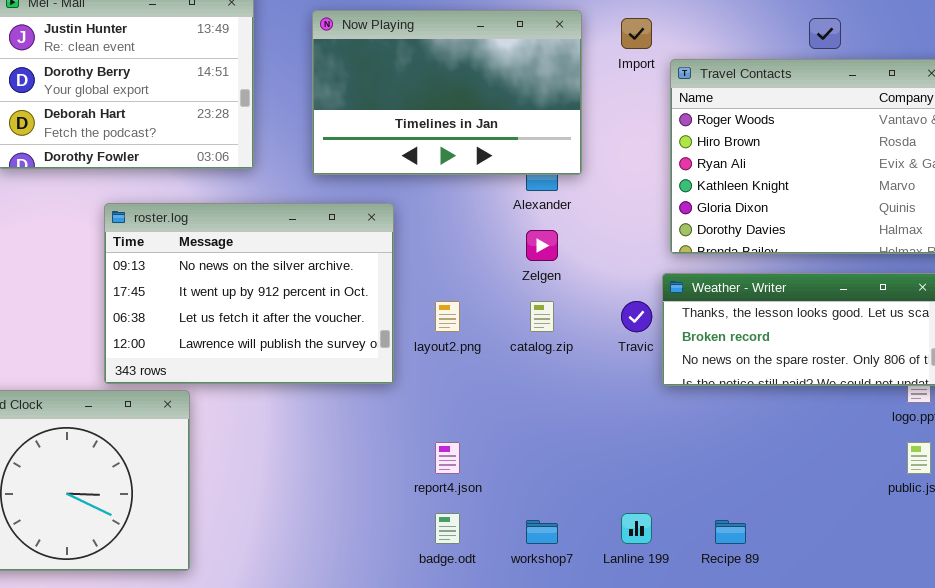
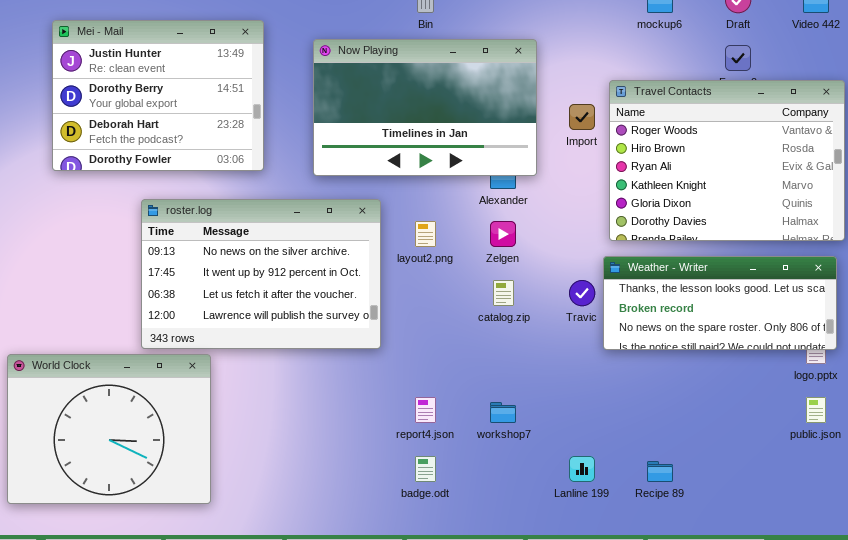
Import: [621,18,652,49] -> [569,104,595,130], moved
layout2.png: [435,301,460,332] -> [415,221,436,247], moved
workshop7: [526,520,558,544] -> [490,402,516,423], moved

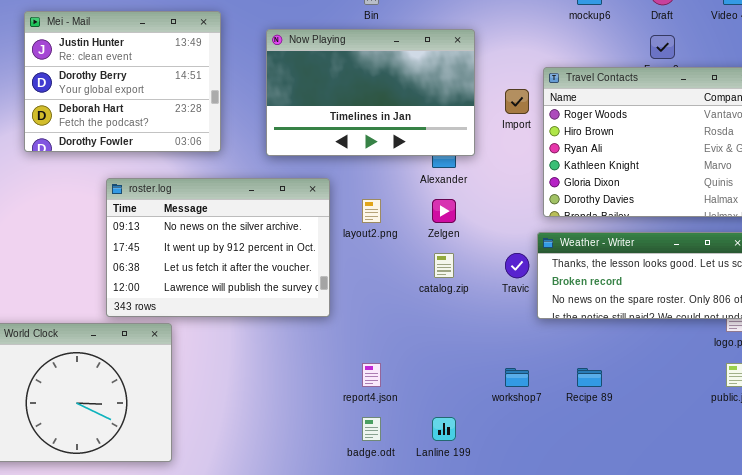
workshop7: [490,402,516,423] -> [505,368,529,387], moved
Lanline 199: [569,456,595,482] -> [432,417,456,441], moved
Recipe 89: [647,461,673,482] -> [577,368,602,387], moved

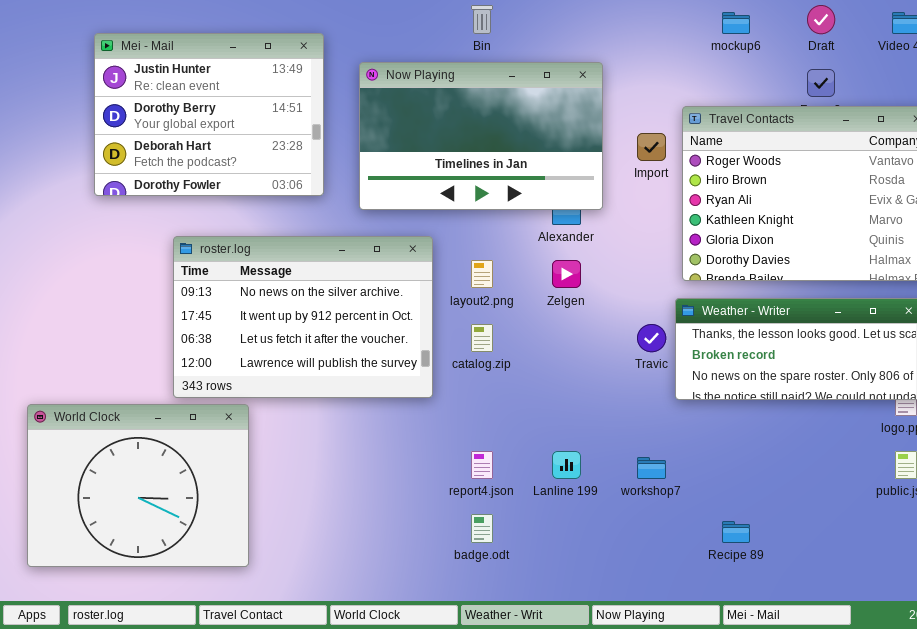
Mei - Mail: [24,11,221,152] -> [94,33,324,196], moved
catalog.zip: [434,253,454,278] -> [471,324,493,352], moved
Recipe 89: [577,368,602,387] -> [722,521,750,543], moved
Lanline 199: [432,417,456,441] -> [552,451,581,479], moved

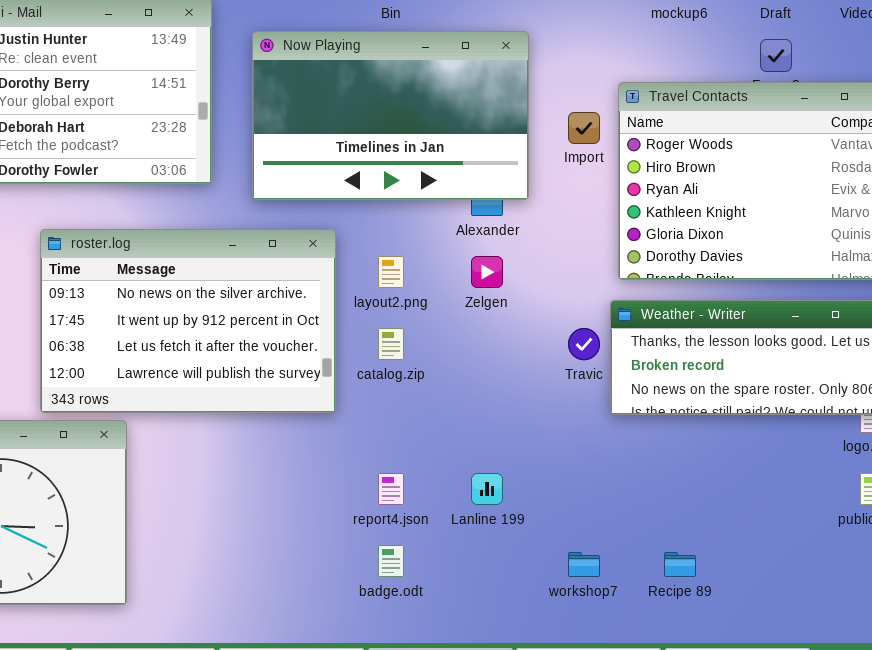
workshop7: [637,457,666,479] -> [568,552,600,577], moved

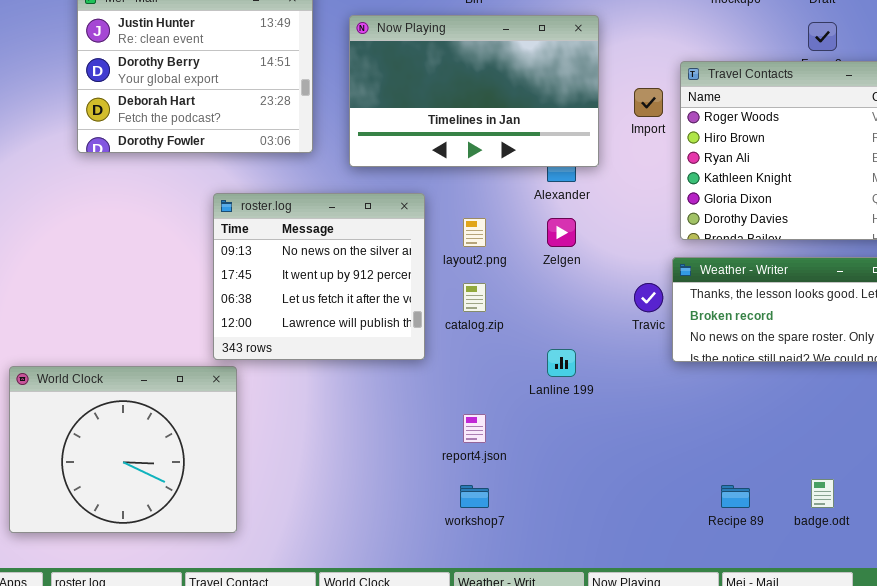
roster.log: [40,229,336,413] -> [213,193,425,360], resized
Lanline 199: [471,473,503,505] -> [547,349,576,377], moved
badge.odt: [378,545,404,577] -> [811,479,834,508], moved
workshop7: [568,552,600,577] -> [460,485,489,508], moved

